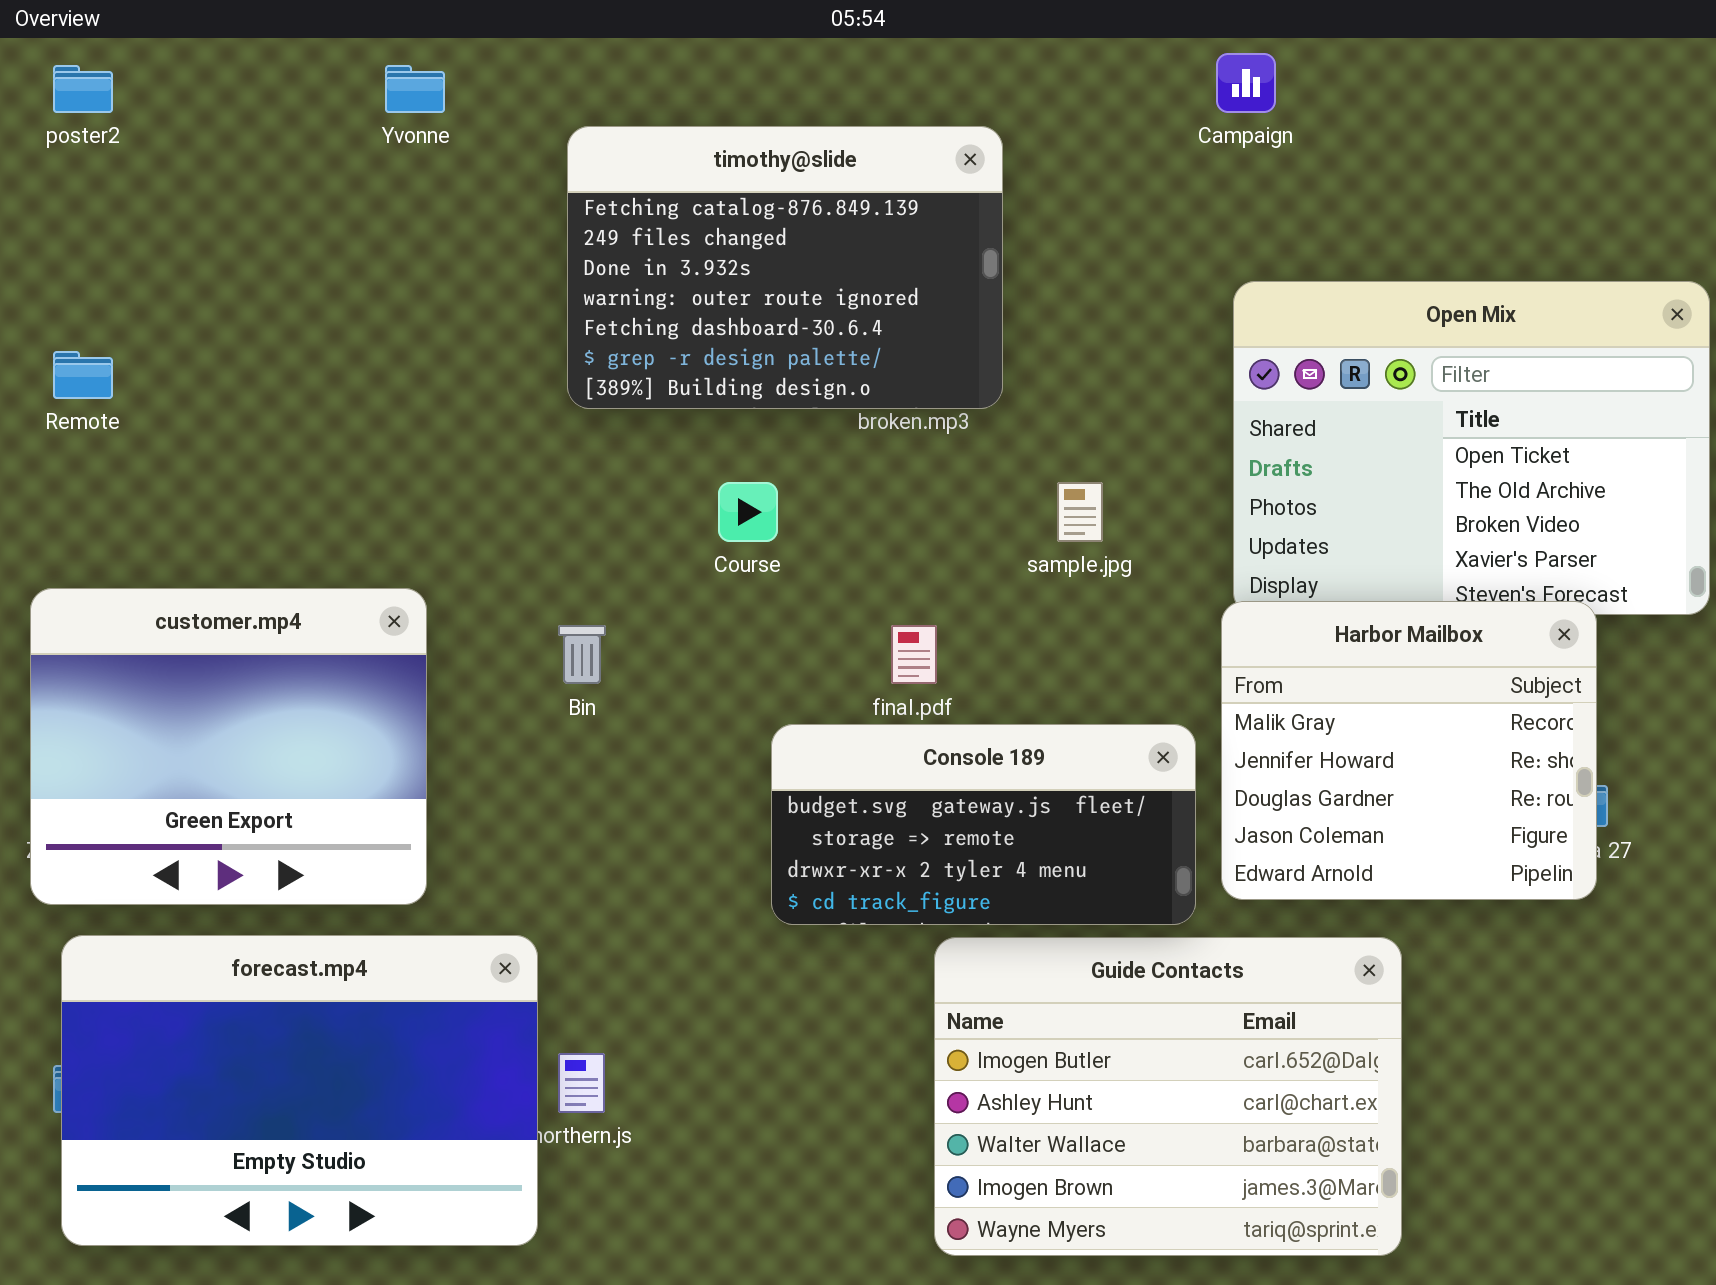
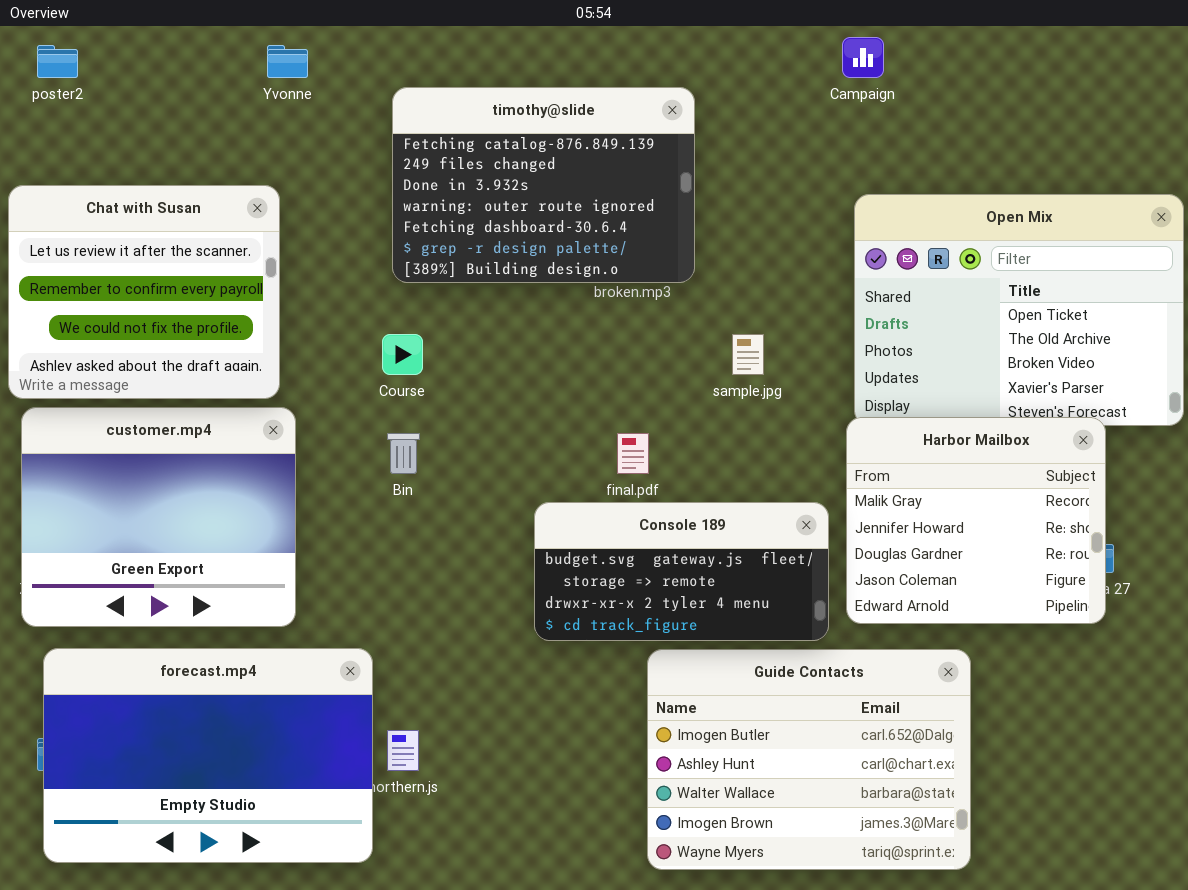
Chat with Susan: none -> [8,185,280,399], opened
Course: [718,482,778,542] -> [382,334,423,375], moved

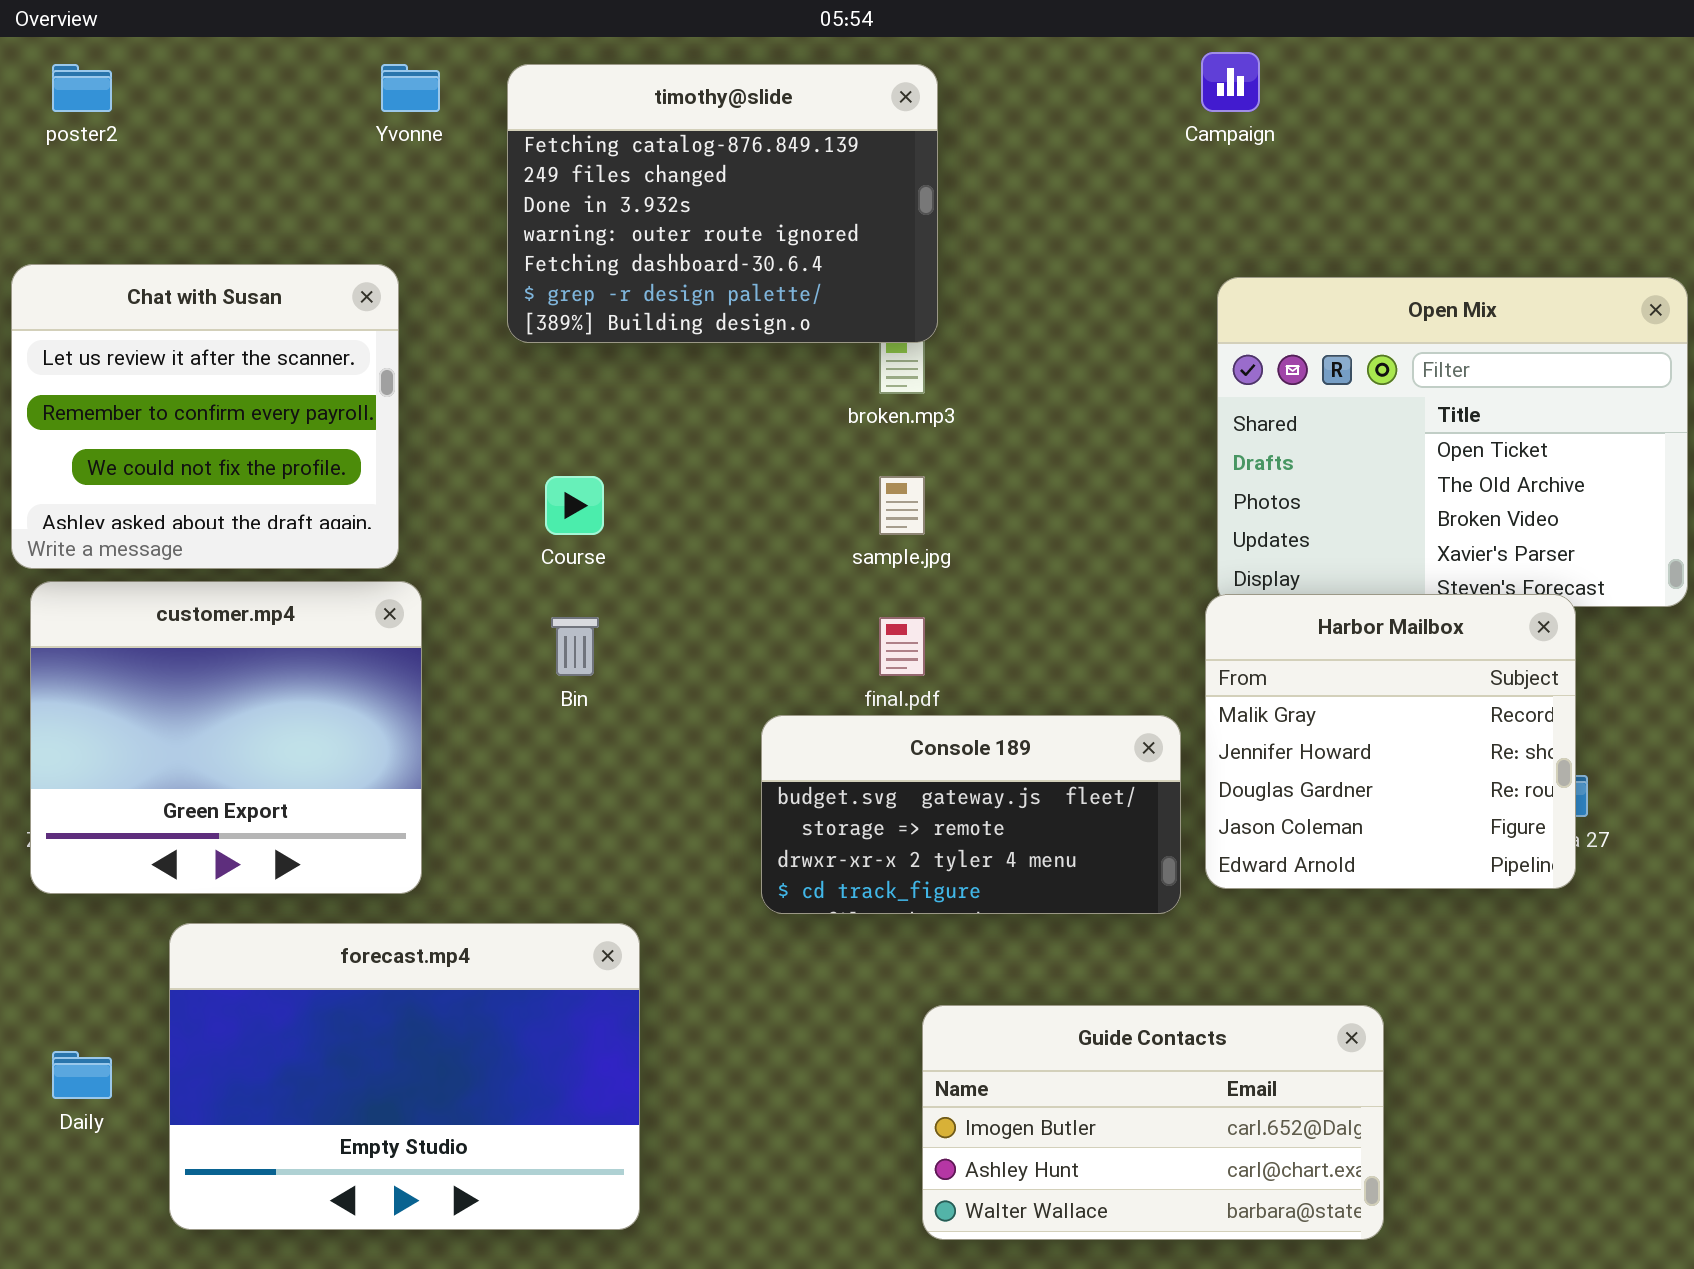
timothy@slide: [392,87,695,283] -> [507,64,938,343], moved
sample.jpg: [732,334,764,375] -> [879,476,925,535], moved
forecast.mp4: [43,648,373,863] -> [169,923,640,1230], moved
Guide Contacts: [647,649,971,870] -> [922,1005,1384,1240], resized

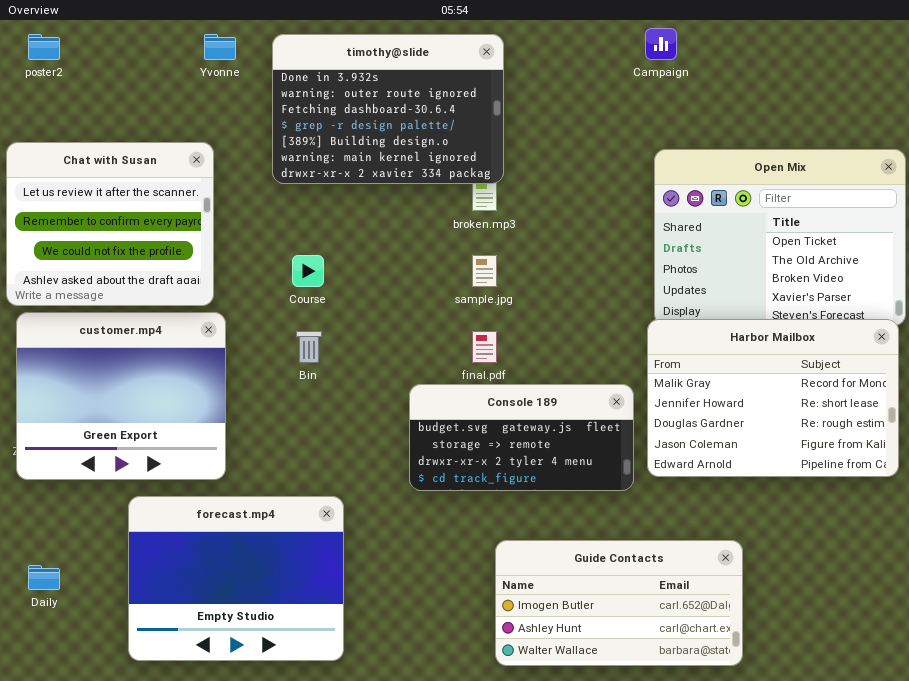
timothy@slide: [507,64,938,343] -> [272,34,504,184], scrolled down 2 rows
Harbor Mailbox: [1205,594,1576,889] -> [647,319,899,477], resized
forecast.mp4: [169,923,640,1230] -> [128,496,344,661], resized

